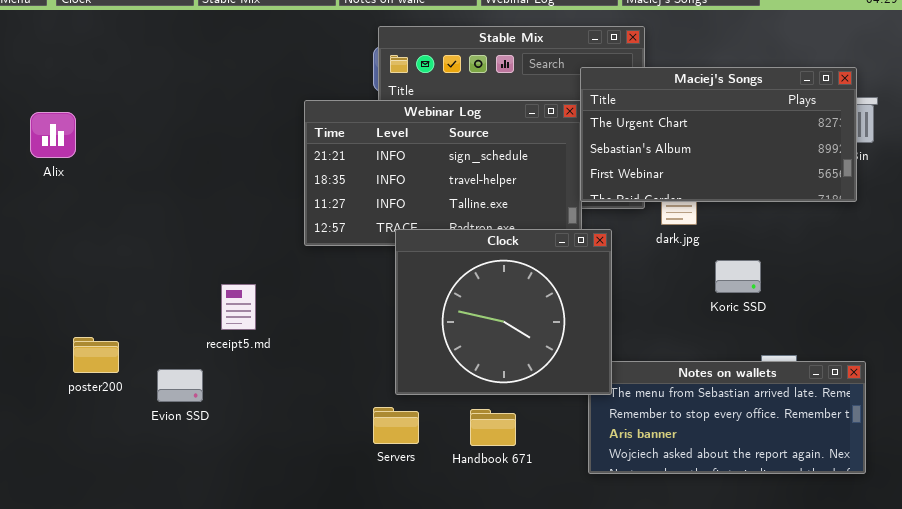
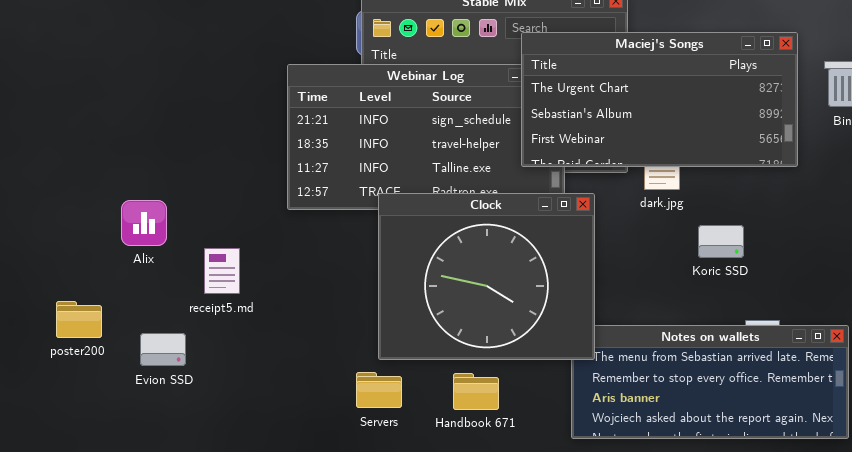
Maciej's Songs: [580,67,857,202] -> [521,32,798,167], moved
Alix: [30,112,76,158] -> [121,200,167,246], moved

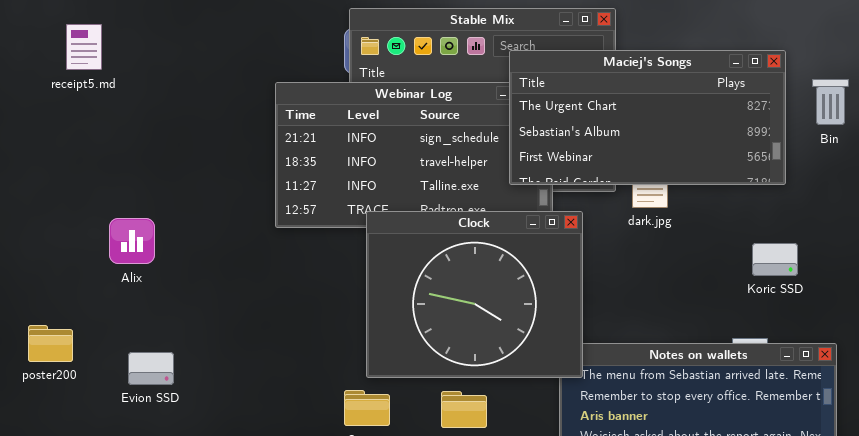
Koric SSD: [698,225,744,258] -> [752,243,798,276], moved
receipt5.md: [204,248,240,294] -> [66,24,102,70], moved
poster200: [56,301,102,338] -> [28,325,73,362], moved

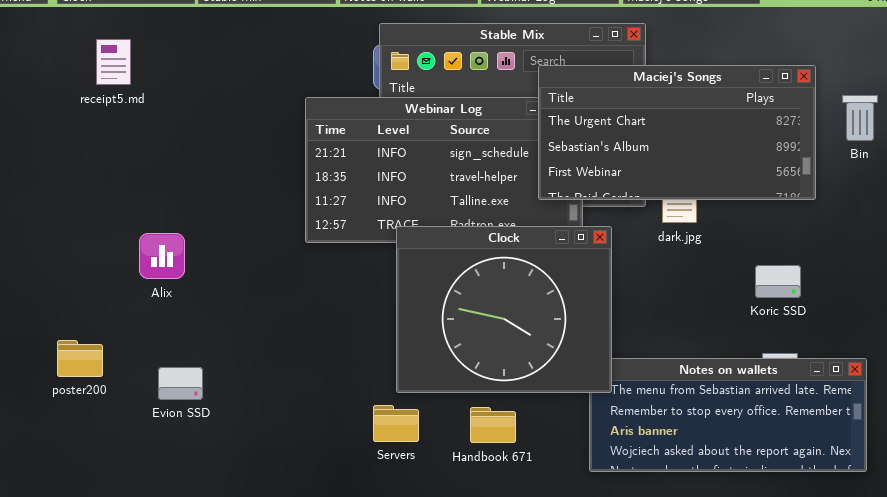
Koric SSD: [752,243,798,276] -> [755,265,801,298], moved

